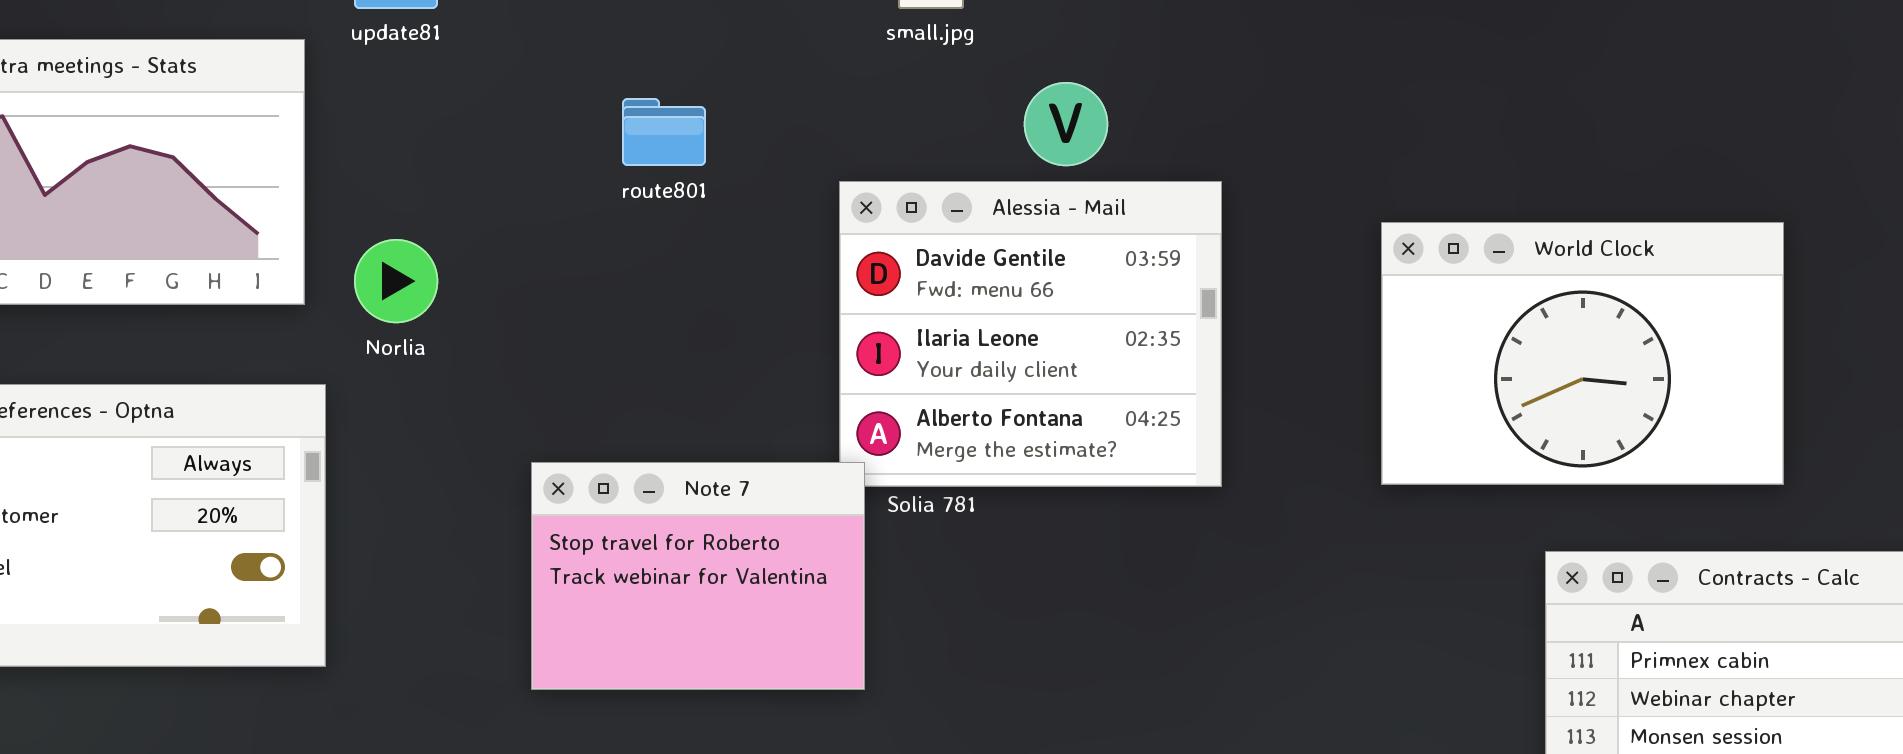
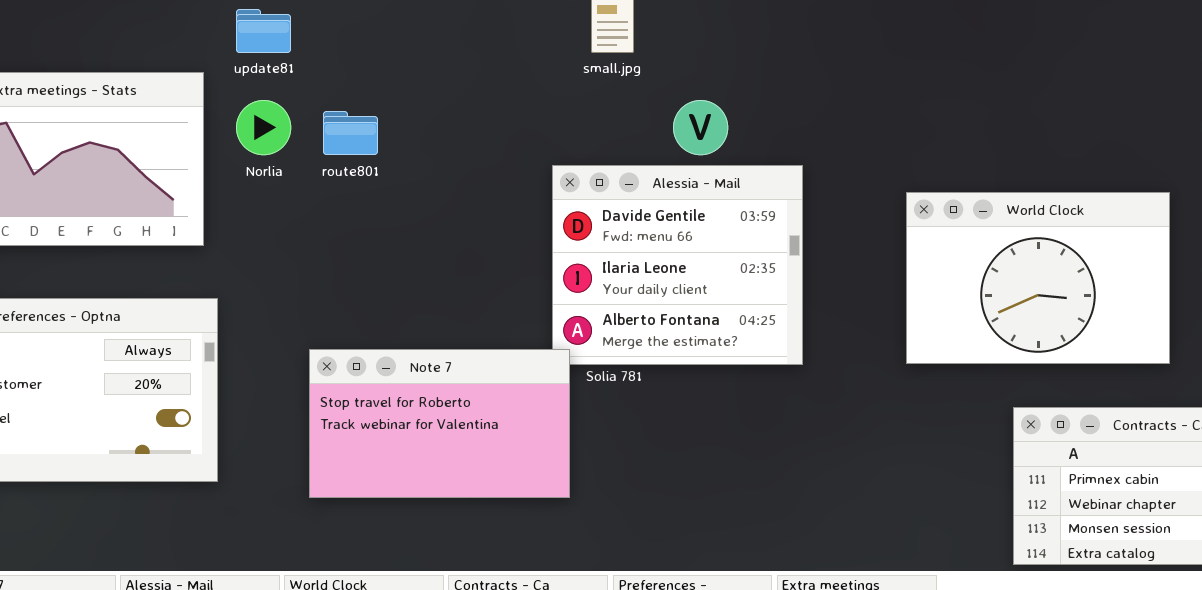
route801: [622,98,706,166] -> [323,111,378,155], moved
Norlia: [354,239,438,323] -> [236,100,291,155], moved
Note 7: [531,462,865,690] -> [309,349,570,498], resized

